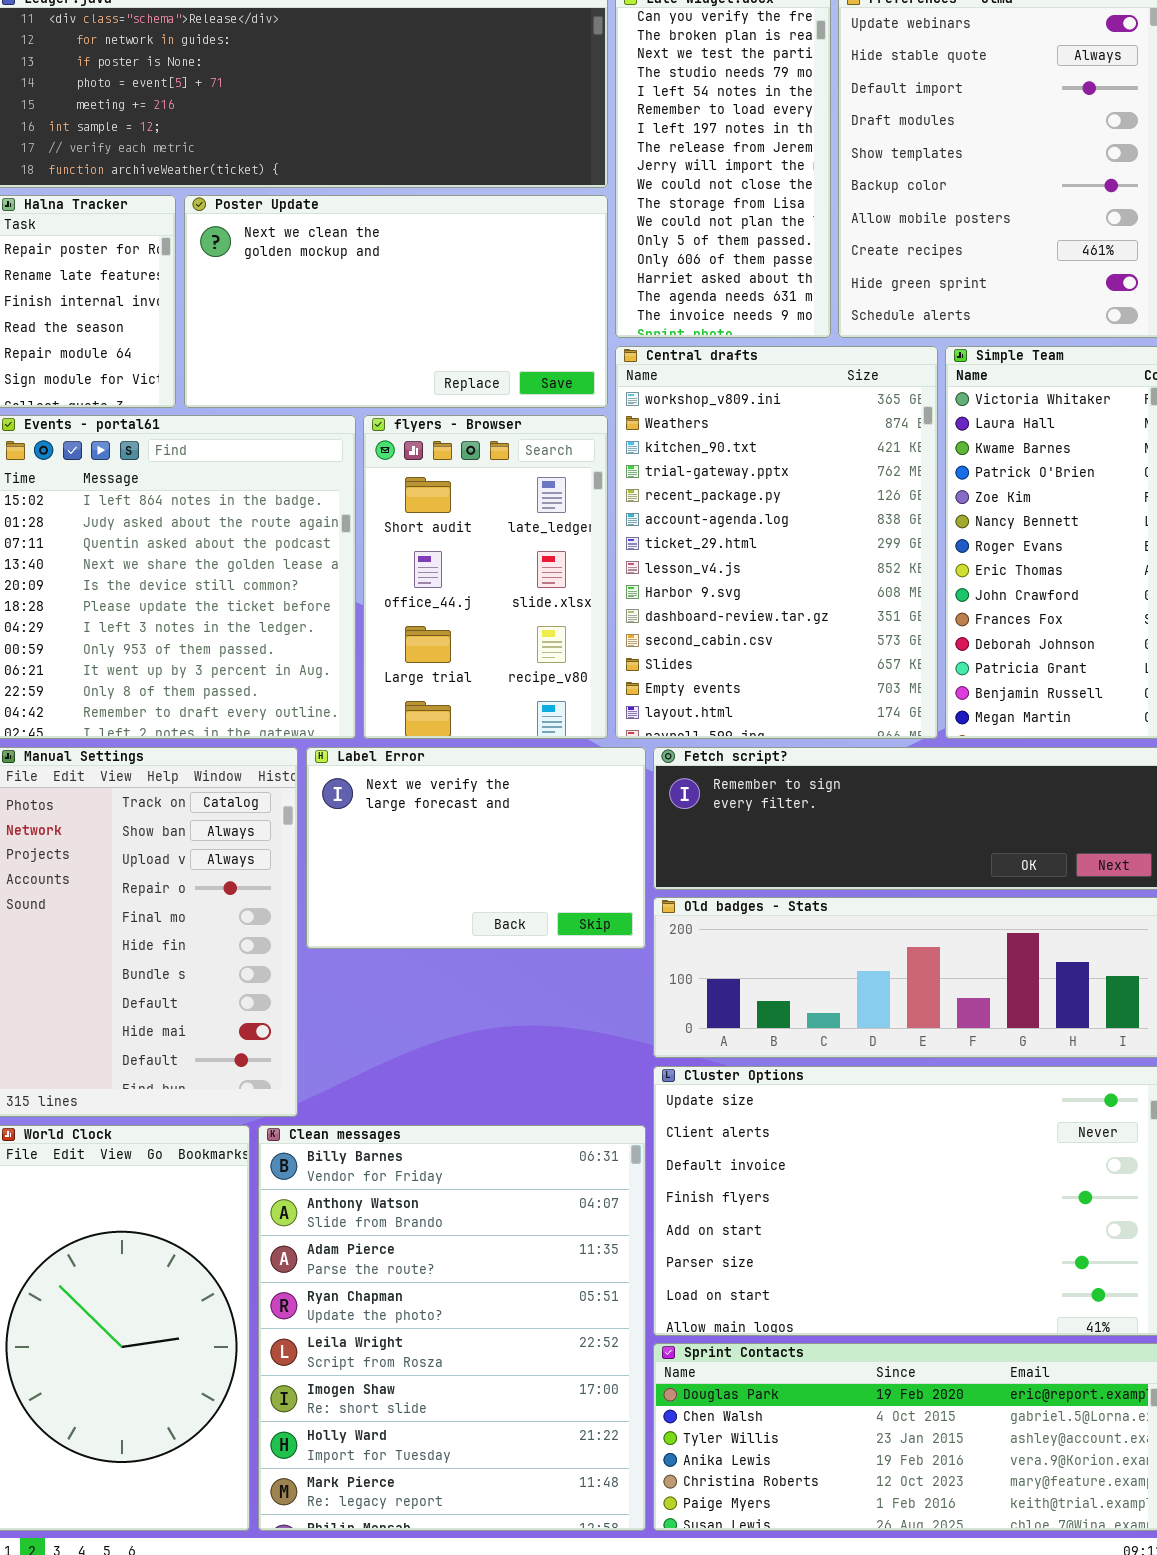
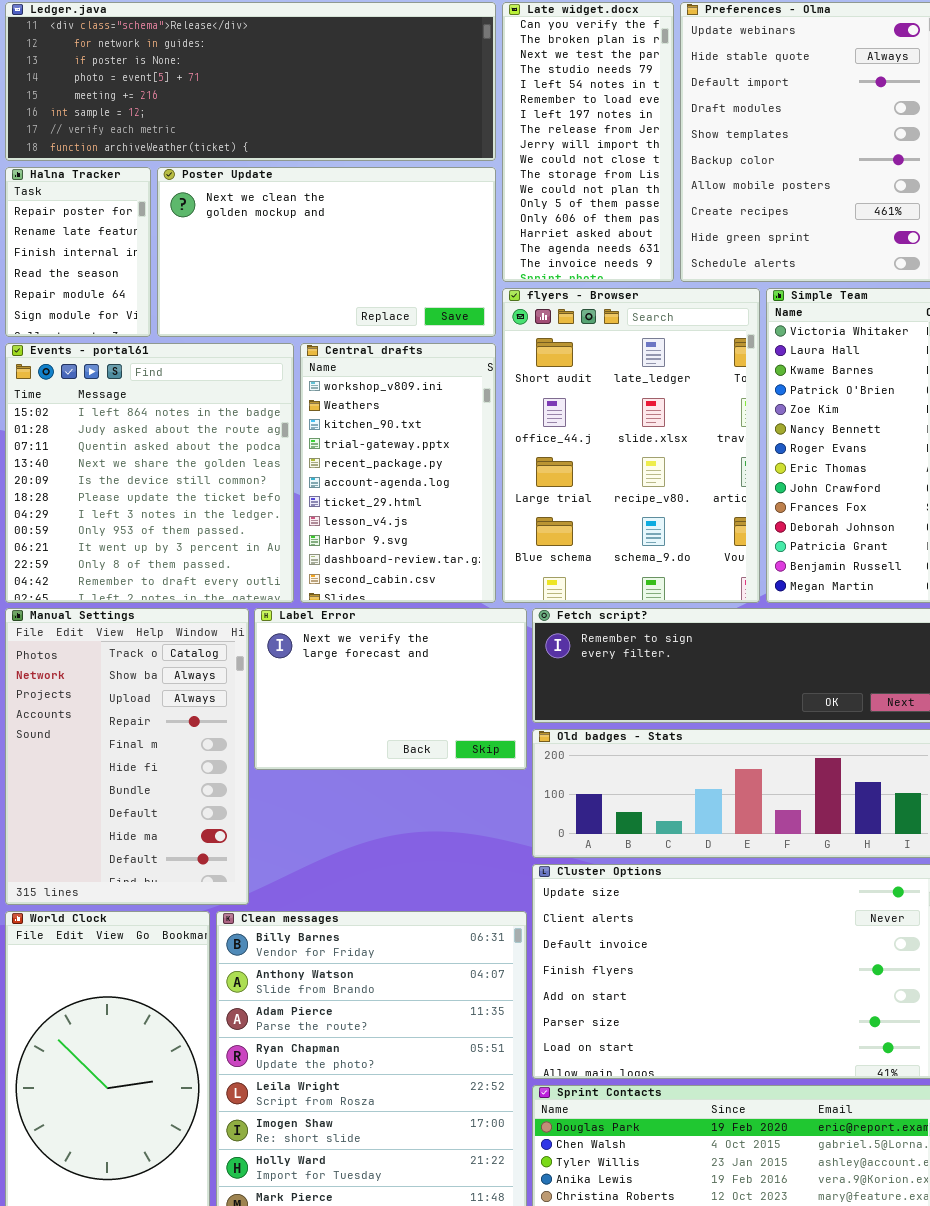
Central drafts: [615,346,938,739] -> [300,343,496,603], moved, resized
flyers - Browser: [363,415,608,739] -> [502,288,760,603], moved, resized

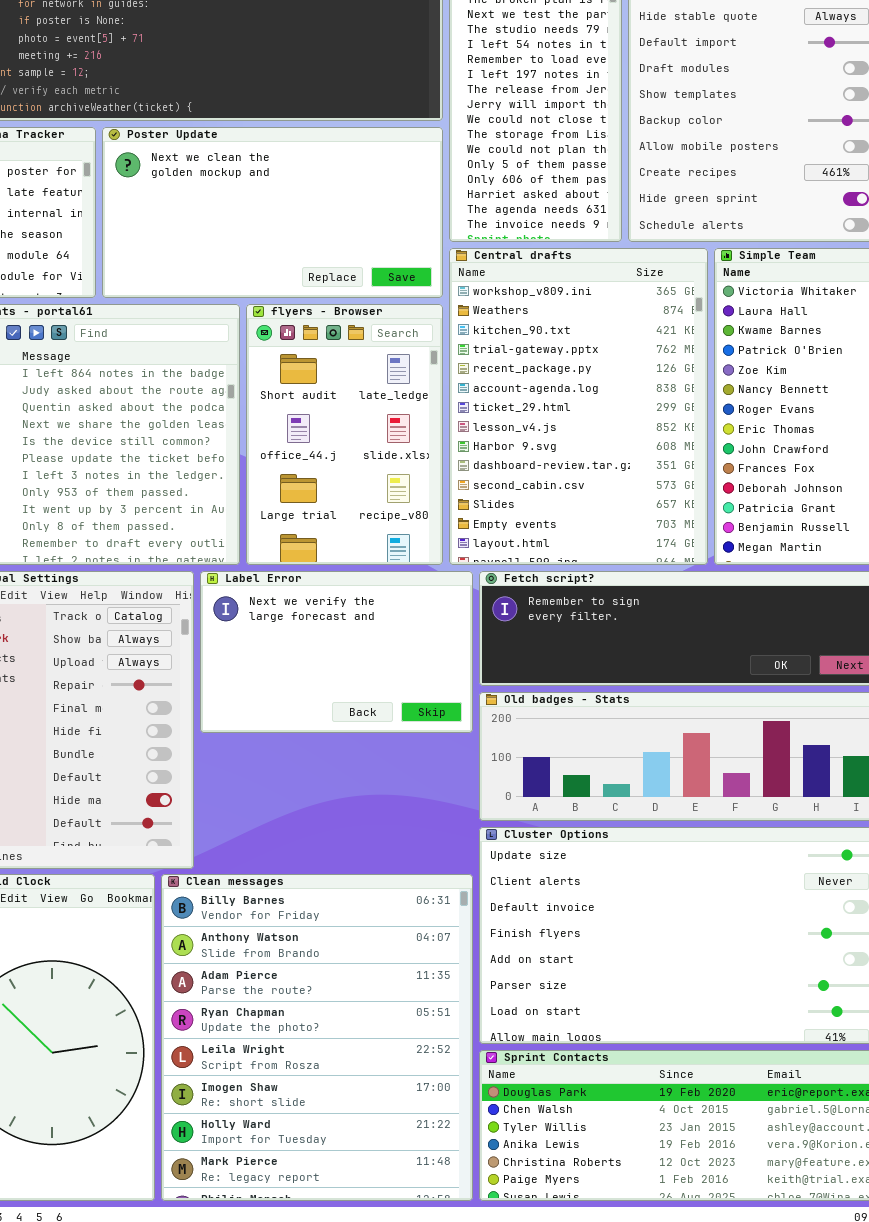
flyers - Browser: [502,288,760,603] -> [246,304,443,565], moved, resized
Central drafts: [300,343,496,603] -> [449,248,708,565], moved, resized

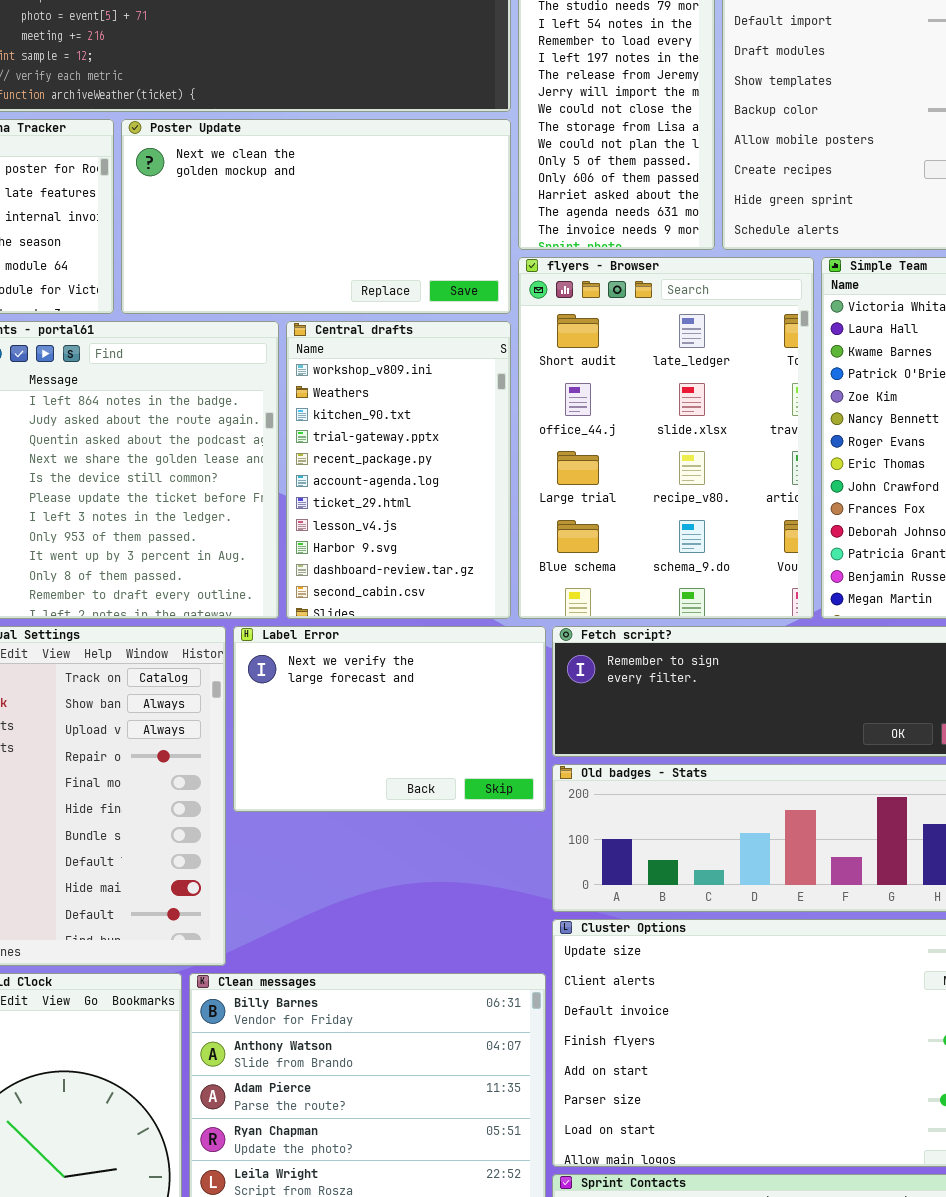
Central drafts: [449,248,708,565] -> [286,321,511,619], moved, resized
flyers - Browser: [246,304,443,565] -> [518,257,814,619], moved, resized

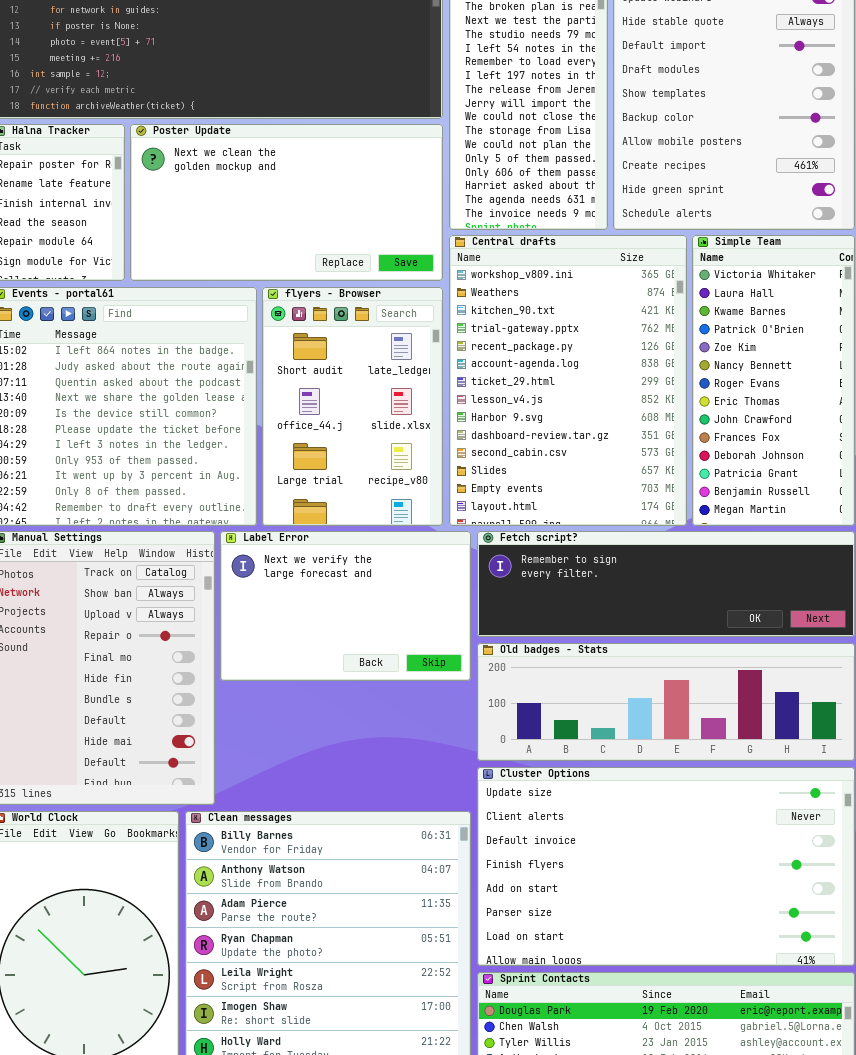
flyers - Browser: [518,257,814,619] -> [262,287,443,526], moved, resized
Central drafts: [286,321,511,619] -> [449,235,687,526], moved, resized

